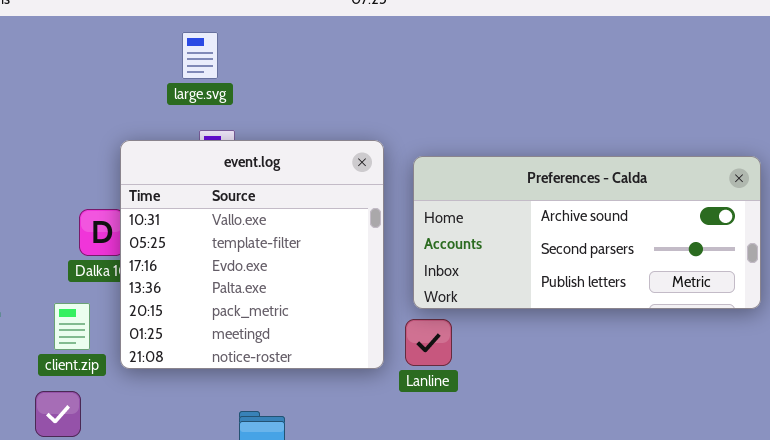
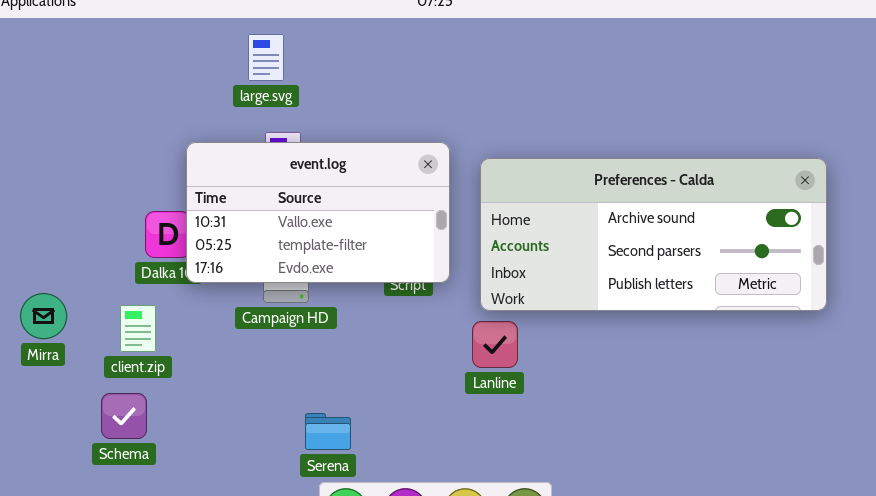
event.log: [120,140,384,369] -> [186,142,450,283], resized

